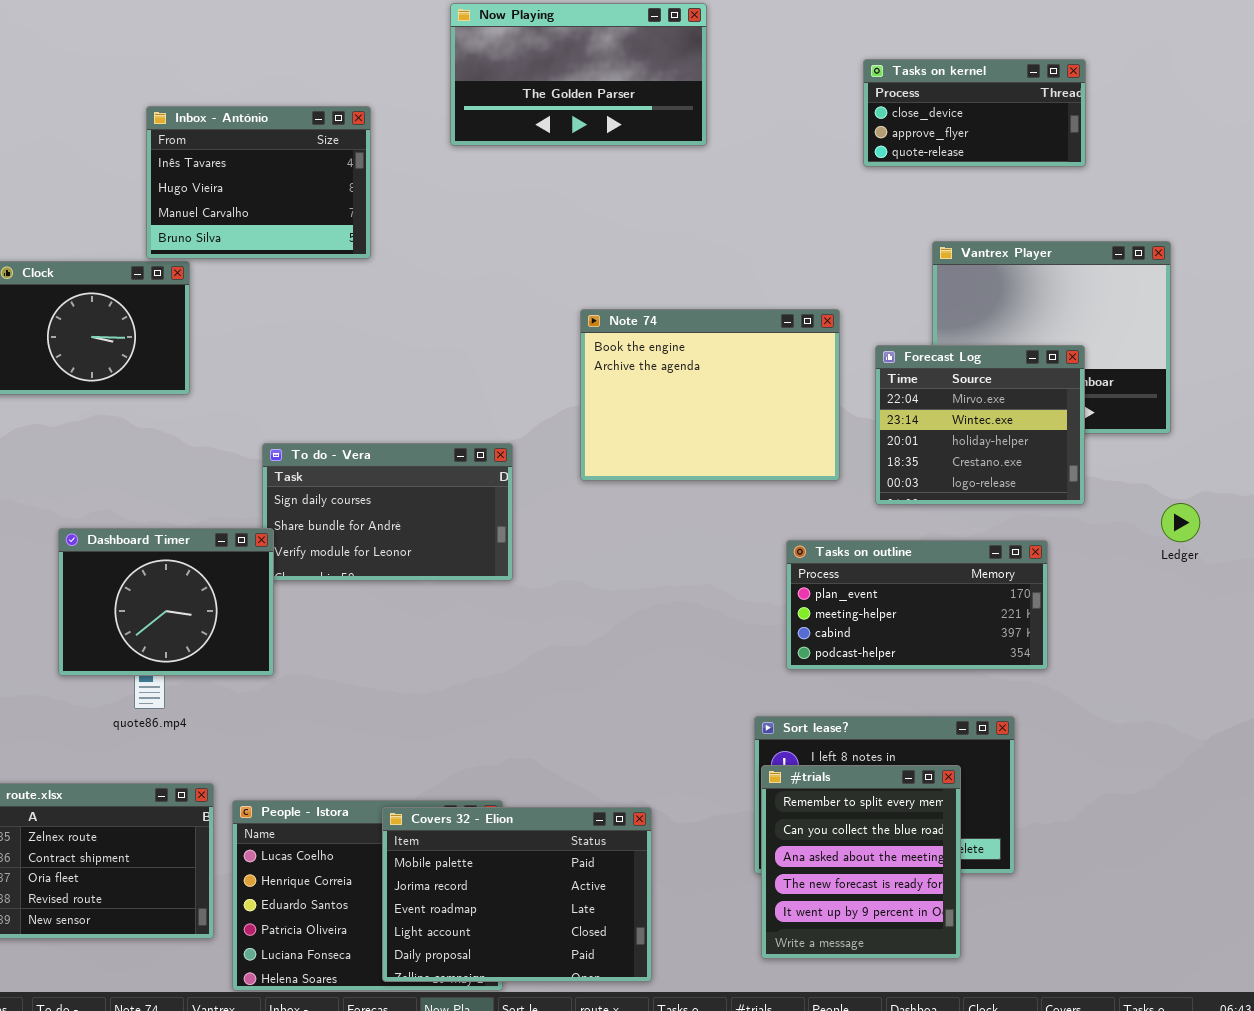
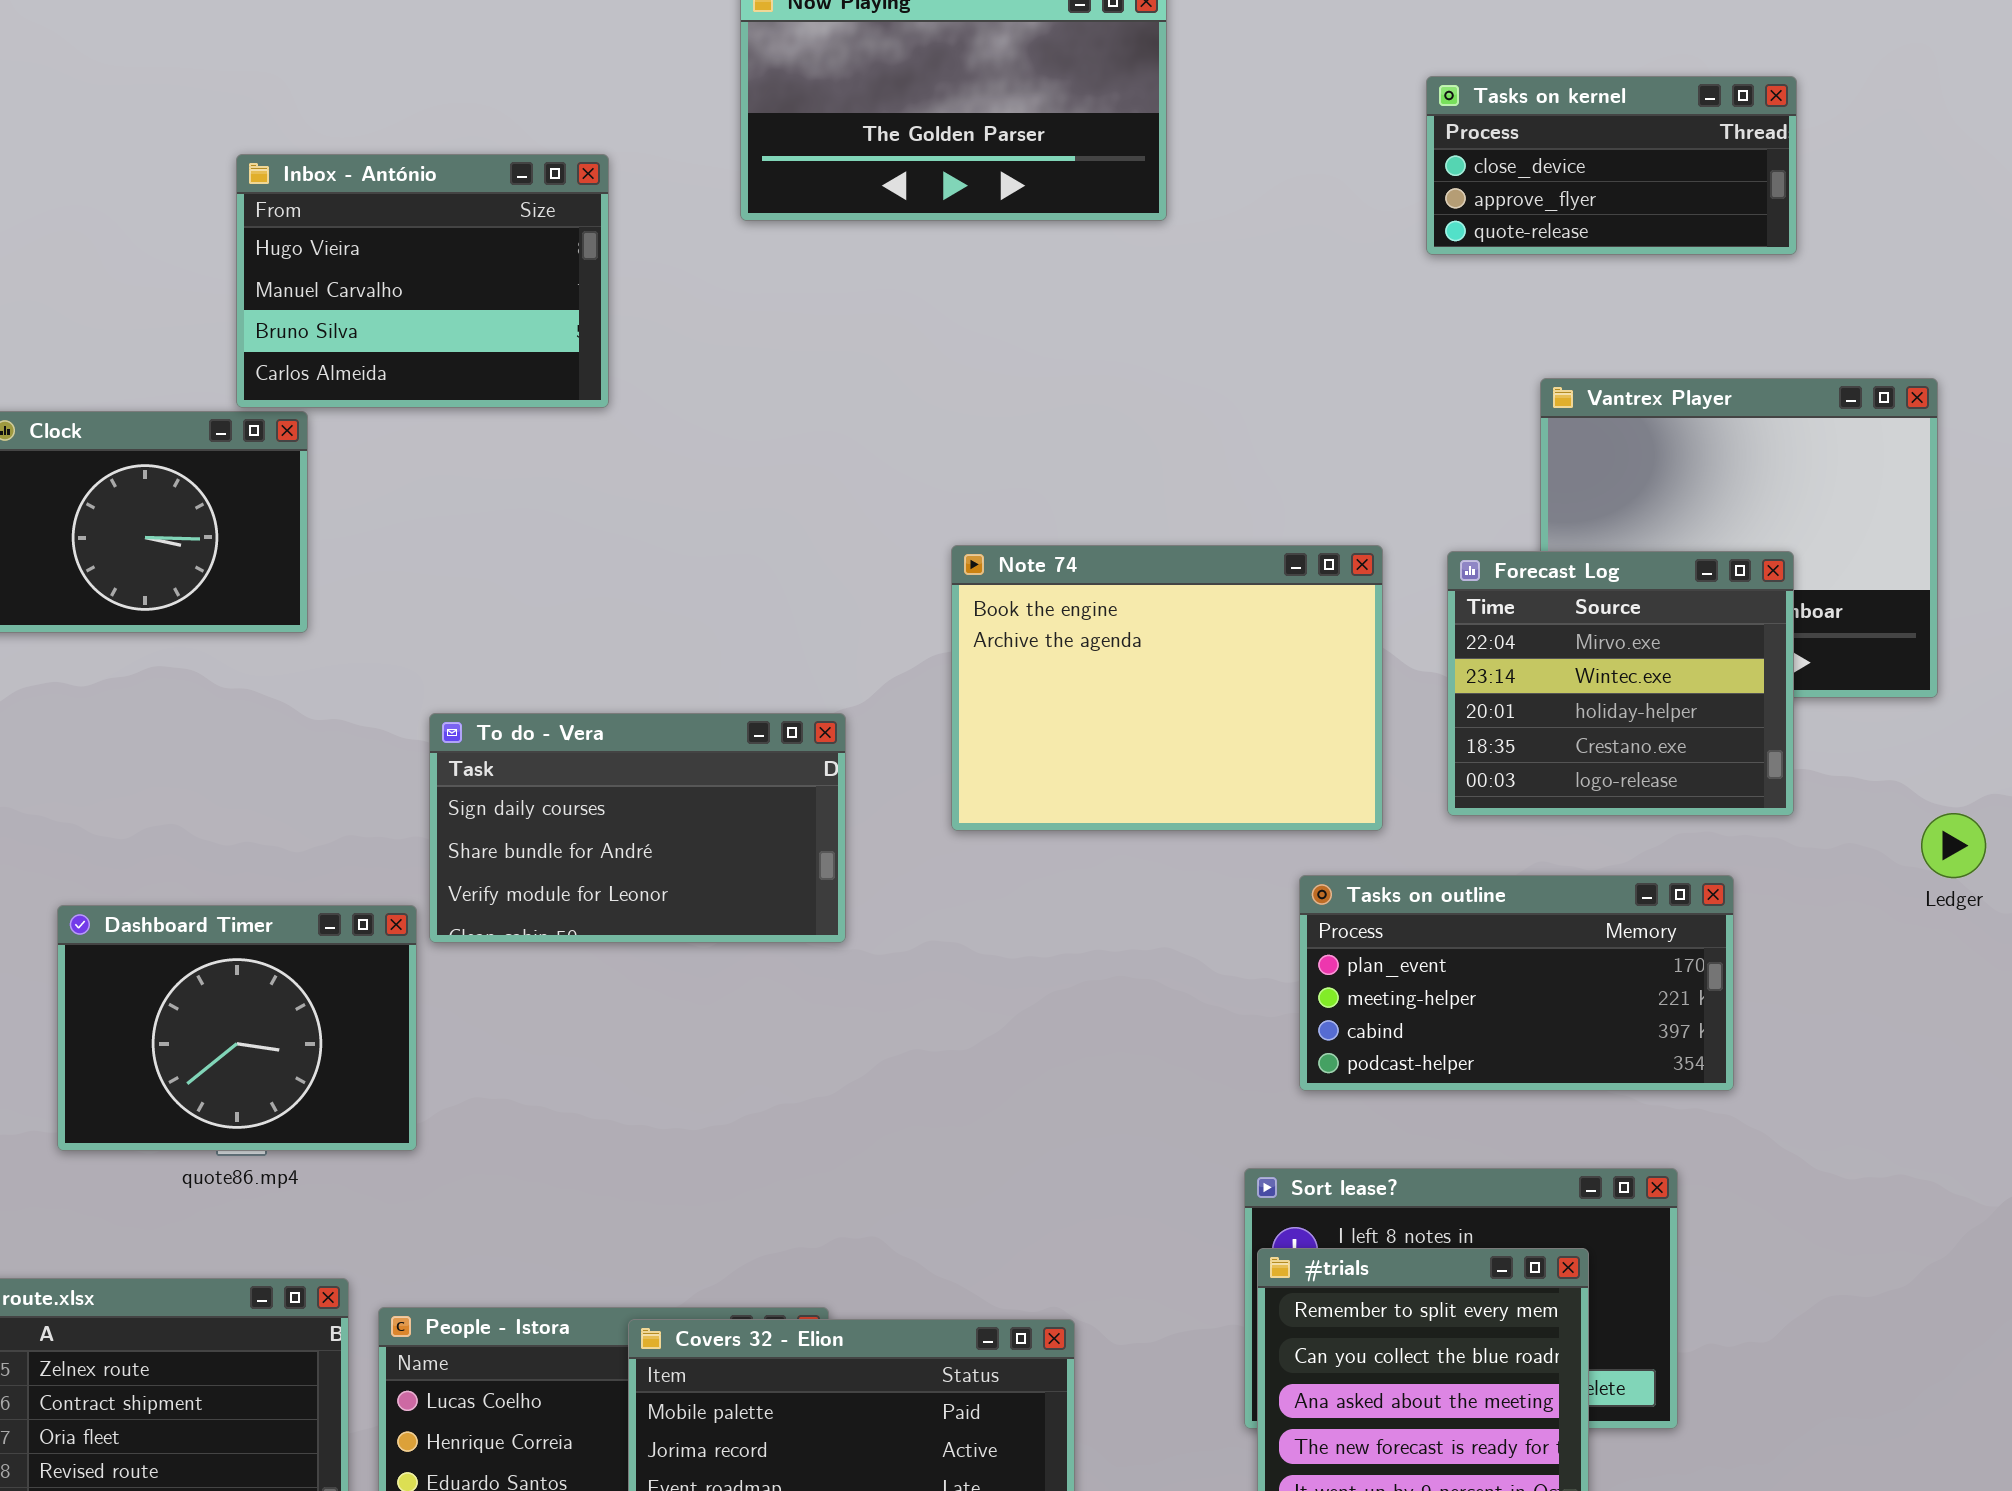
Inbox - António: [146,106,371,259] -> [236,154,609,408], scrolled down 1 row
Note 74: [580,309,840,481] -> [951,545,1383,831], moved
Dashboard Timer: [58,528,274,676] -> [57,905,417,1151], moved

